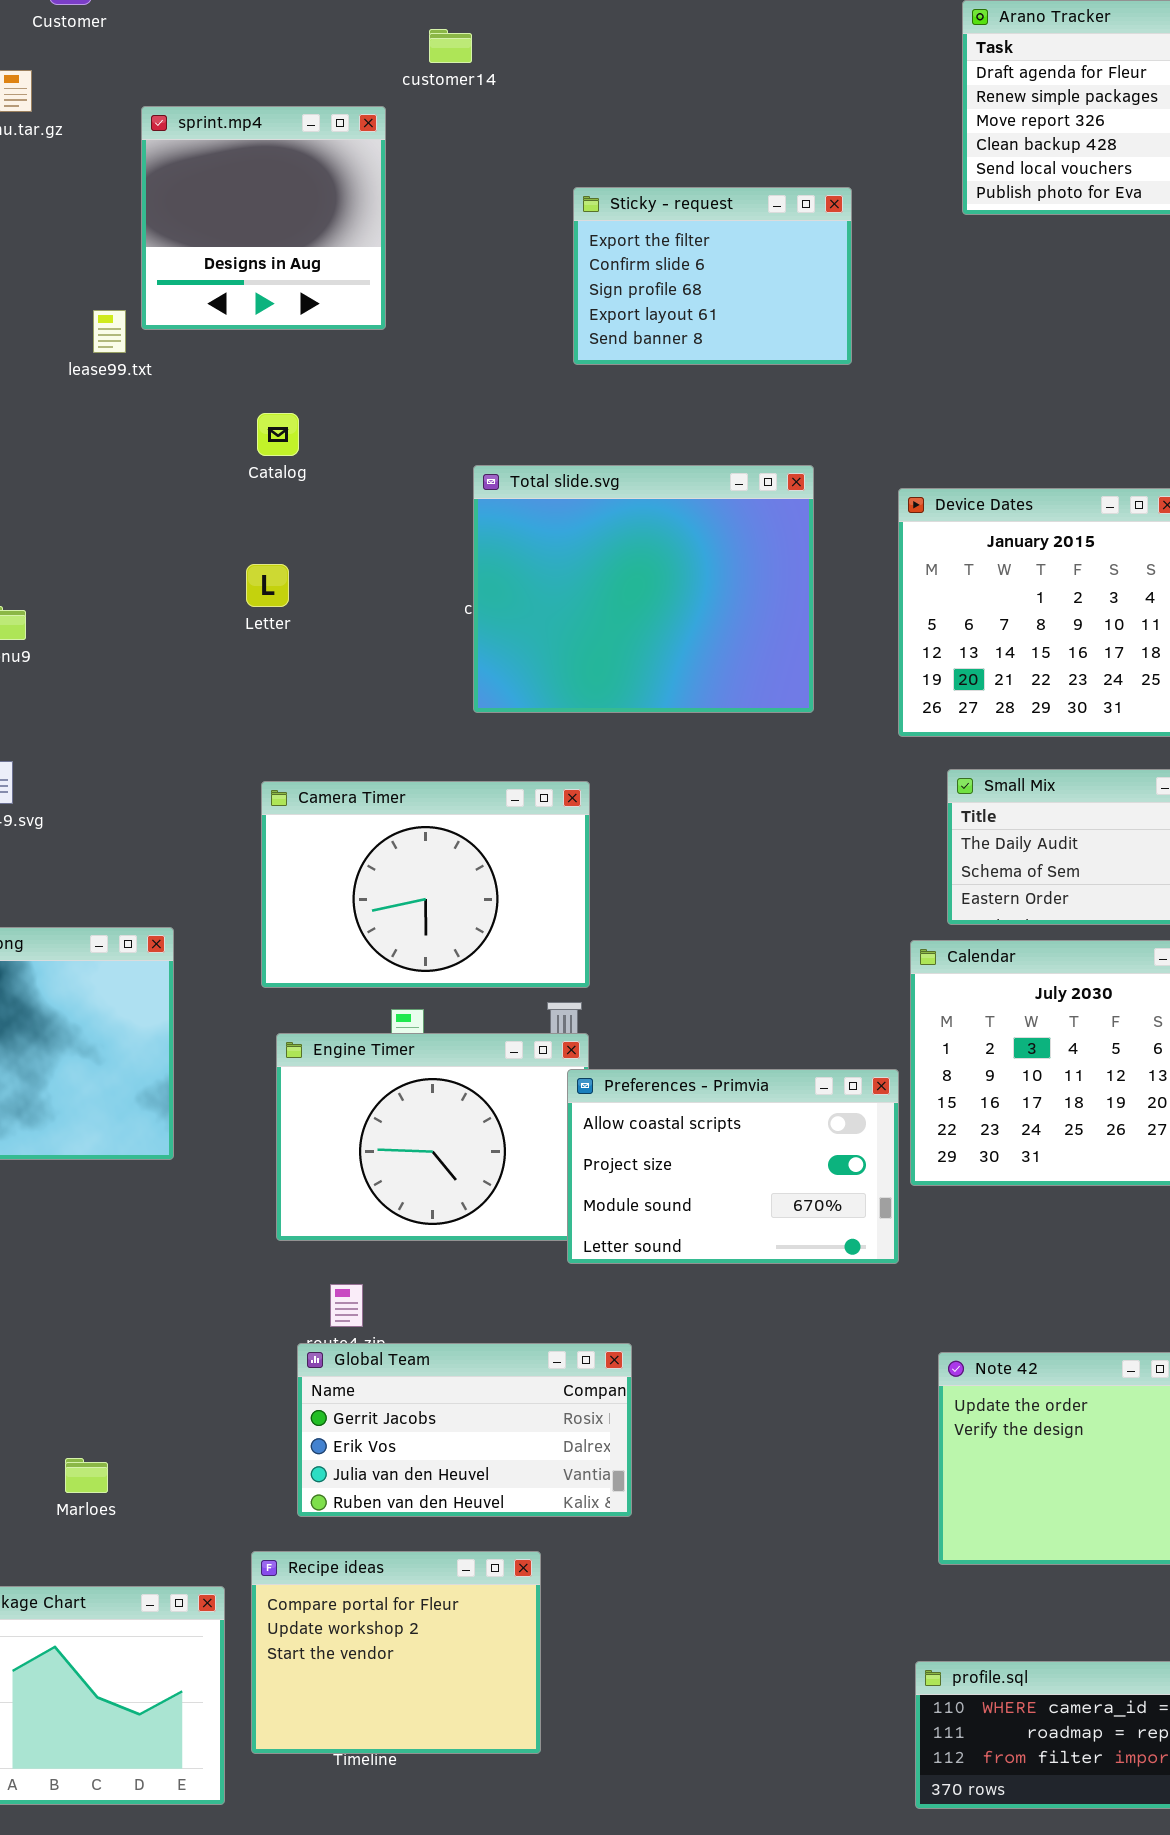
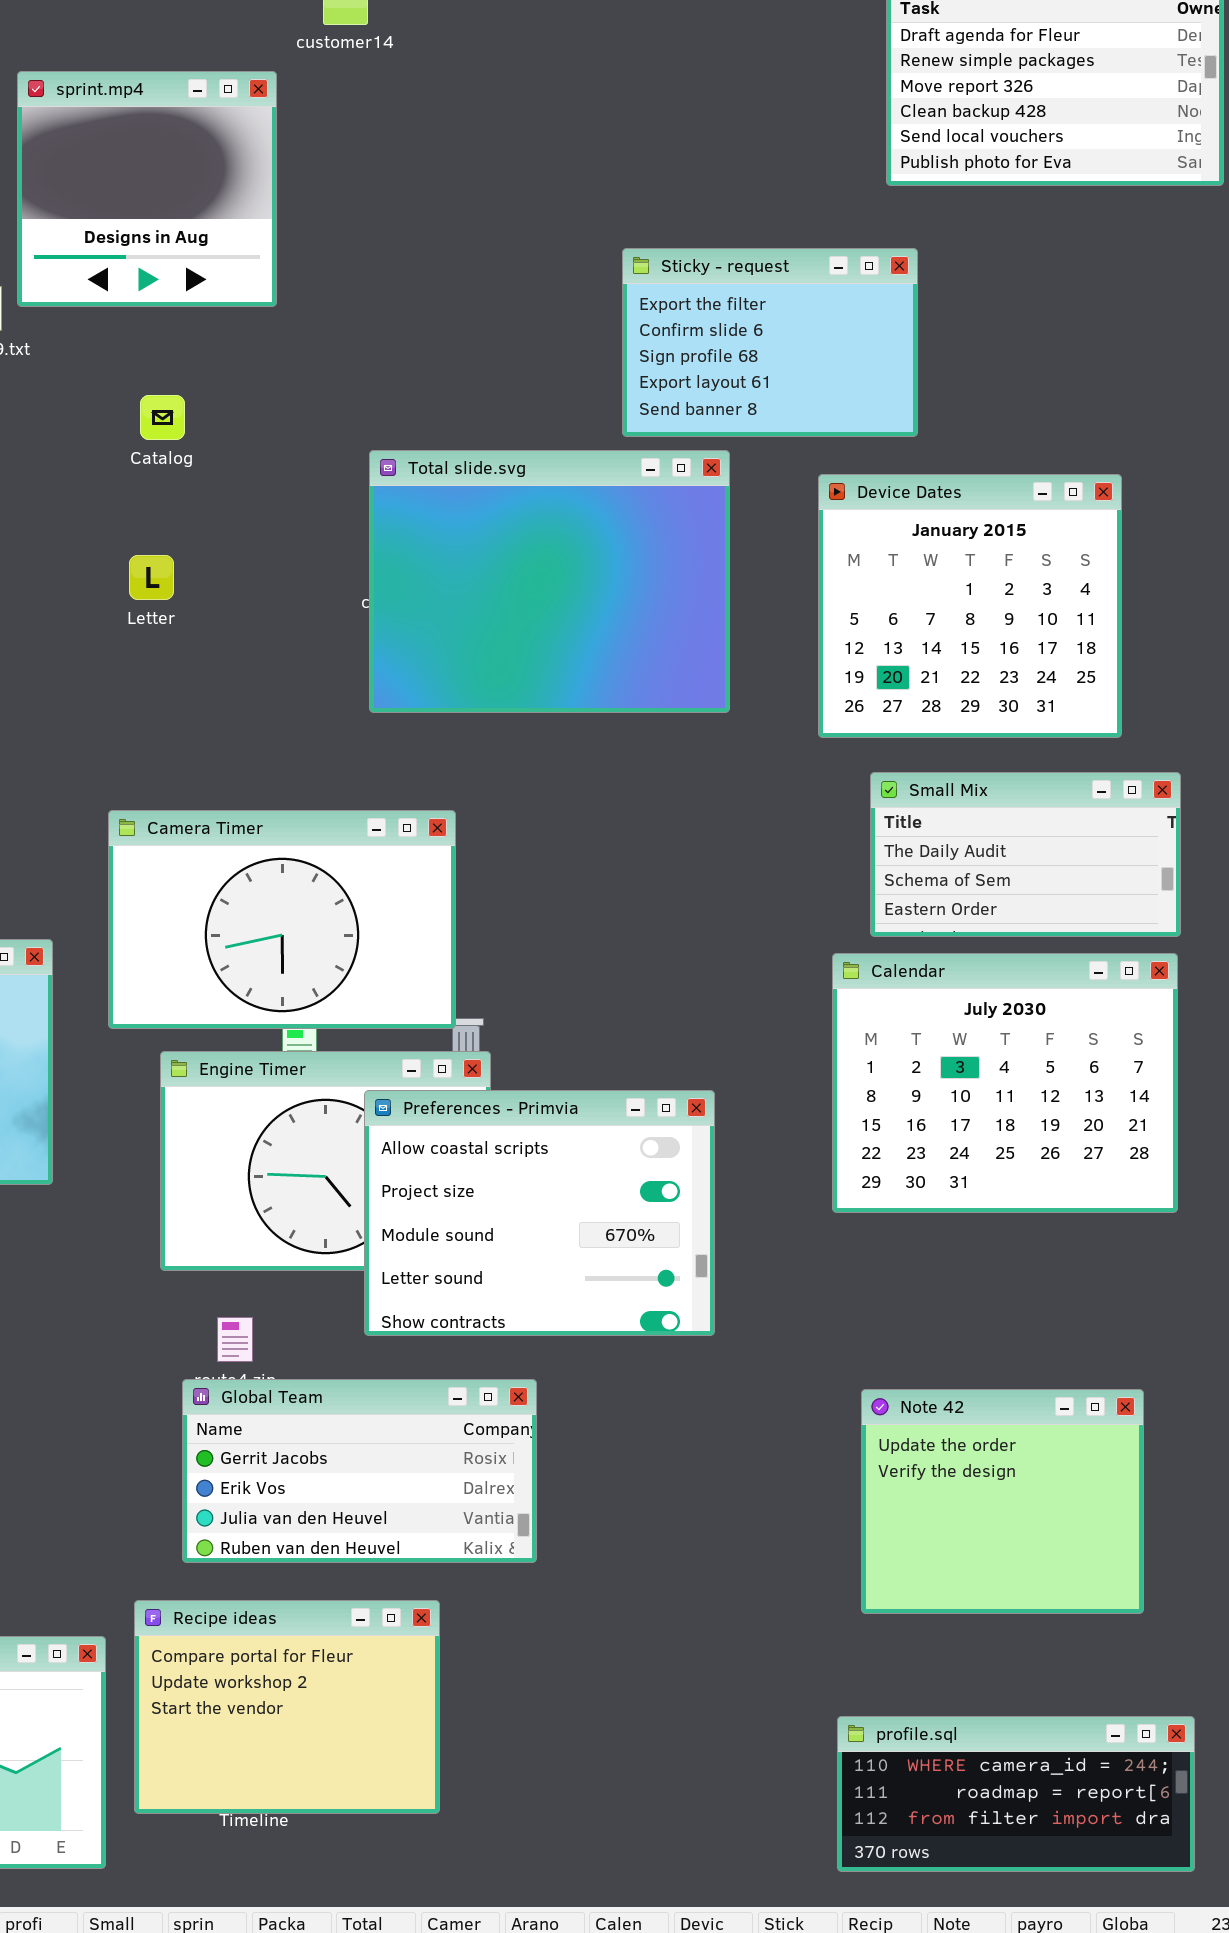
Sticky - request: [573,187,852,365] -> [622,248,918,437], moved
Camera Timer: [261,781,590,988] -> [108,810,456,1029], moved
Preferences - Primvia: [567,1069,899,1264] -> [364,1090,715,1336], moved, resized

